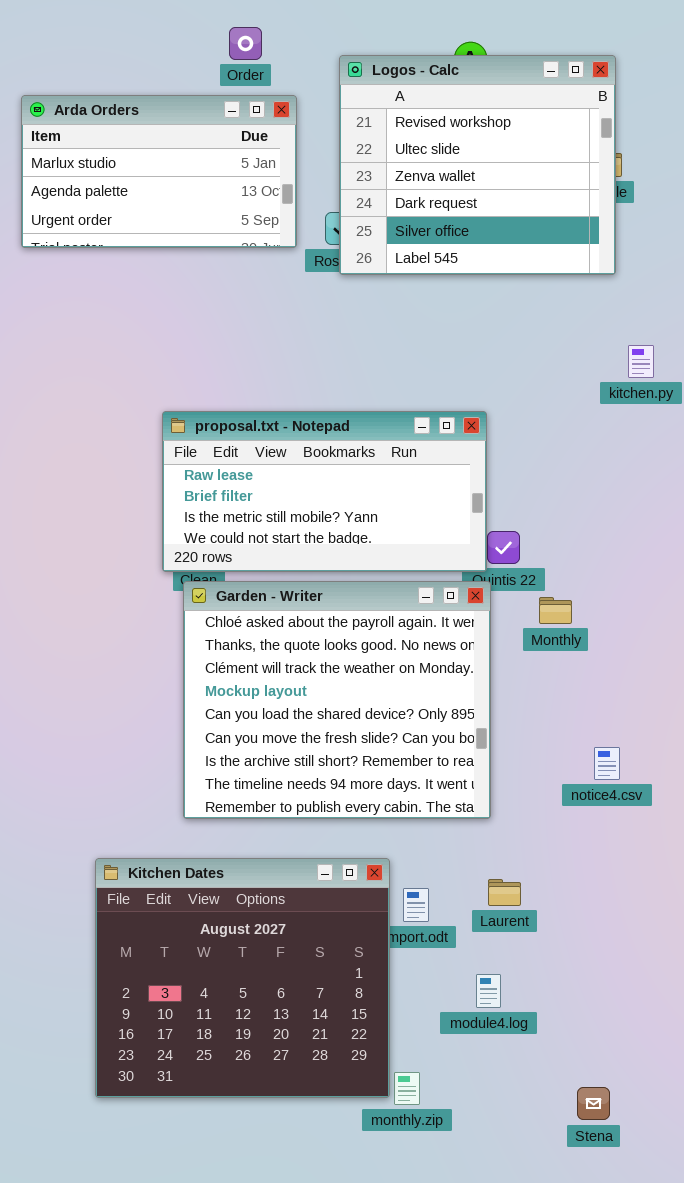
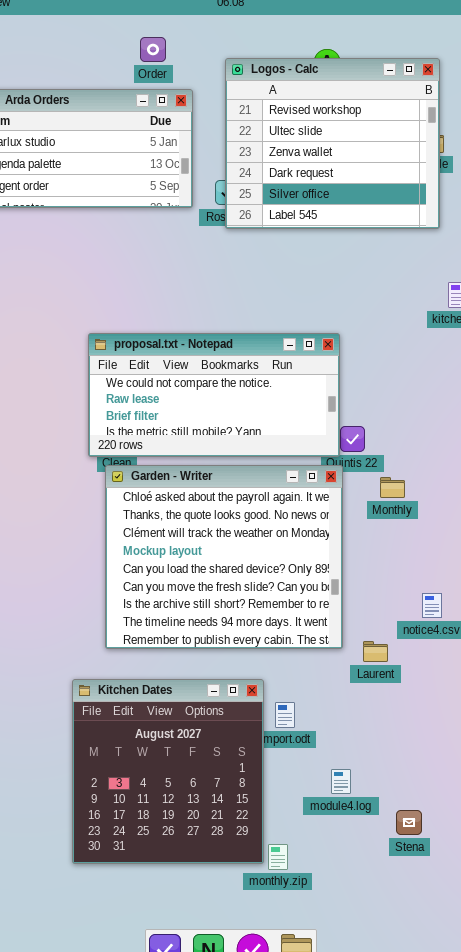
proposal.txt - Notepad: [162,411,487,572] -> [88,333,340,457], scrolled up 1 row
Kitchen Dates: [95,858,390,1098] -> [72,679,264,864], resized
Laurent: [488,879,521,906] -> [363,641,388,662], moved
Stena: [577,1087,610,1120] -> [396,810,422,835], moved

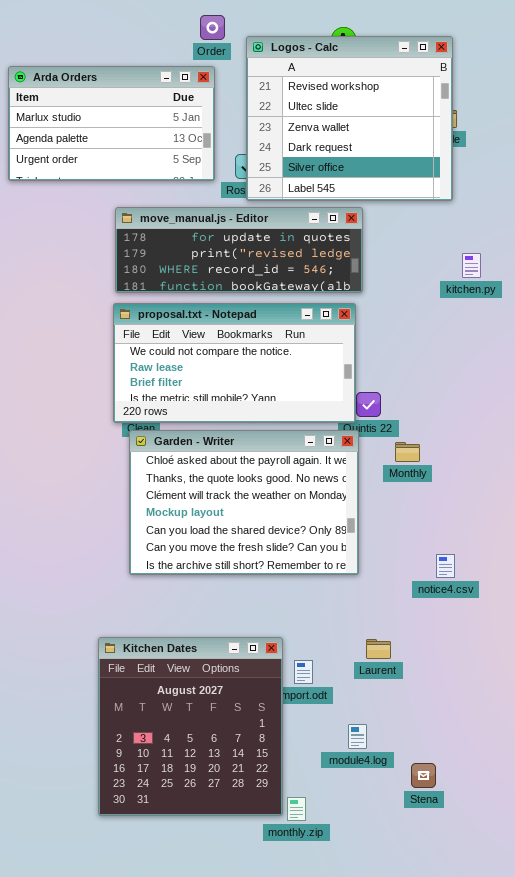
Order: [140,37,166,62] -> [200,15,225,40], moved
move_manual.js - Editor: none -> [115,207,363,293], opened
Garden - Writer: [105,465,343,649] -> [129,430,359,575], resized
Laurent: [363,641,388,662] -> [366,639,391,659], moved

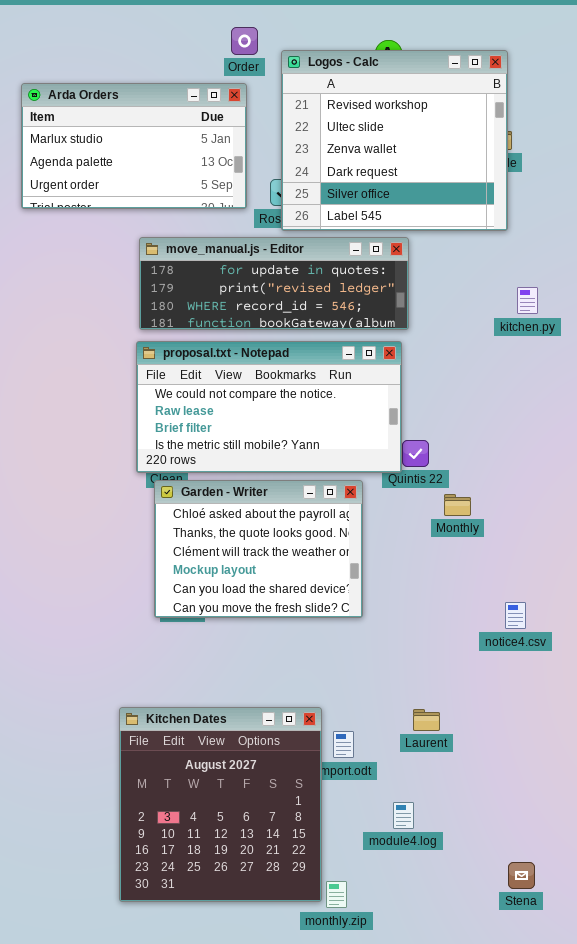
Garden - Writer: [129,430,359,575] -> [154,480,363,618], resized
notice4.csv: [436,554,455,578] -> [505,602,526,629], moved
Stena: [411,763,436,788] -> [508,862,535,889], moved

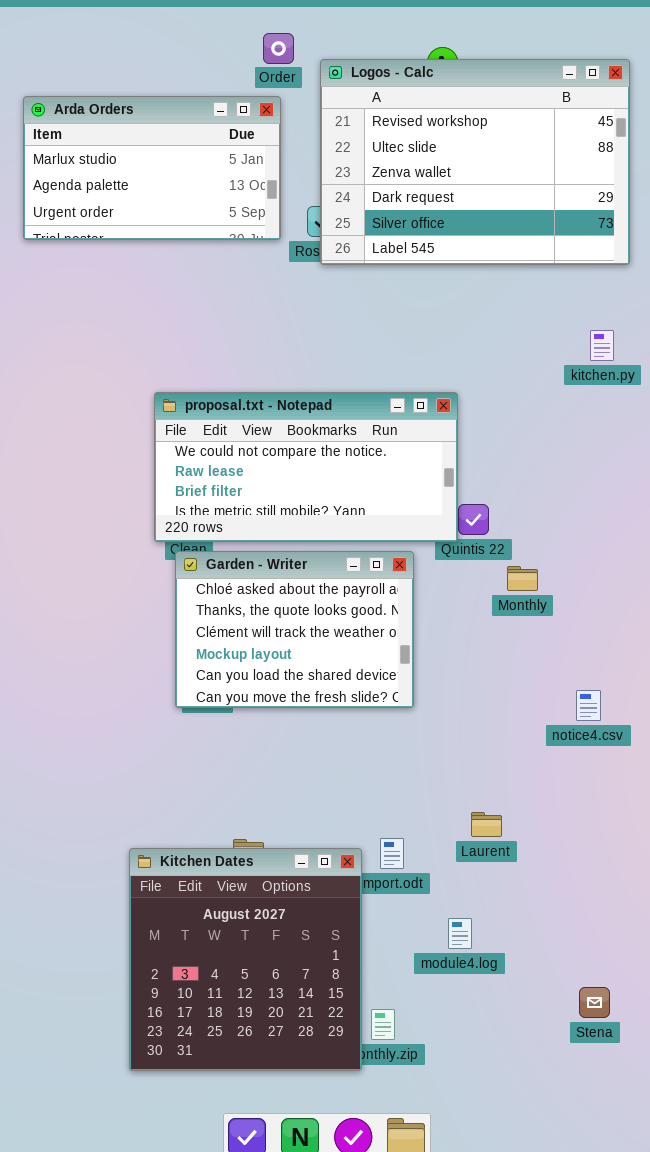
Logos - Calc: [281,50,508,231] -> [320,59,630,265], resized
move_manual.js - Editor: [139,237,409,330] -> none, closed
Kitchen Dates: [119,707,322,902] -> [129,848,362,1071], moved

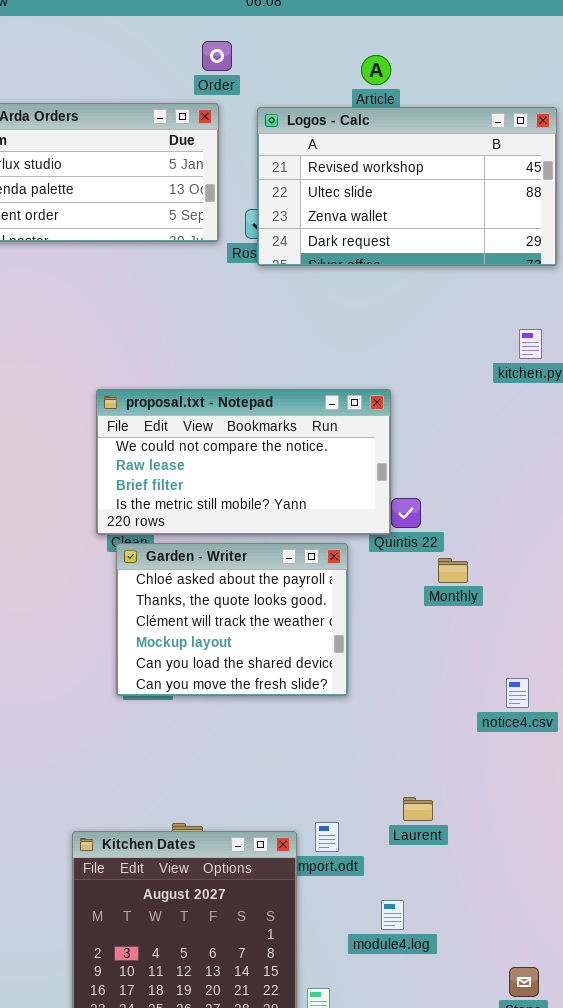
Logos - Calc: [320,59,630,265] -> [257,107,557,266], resized

